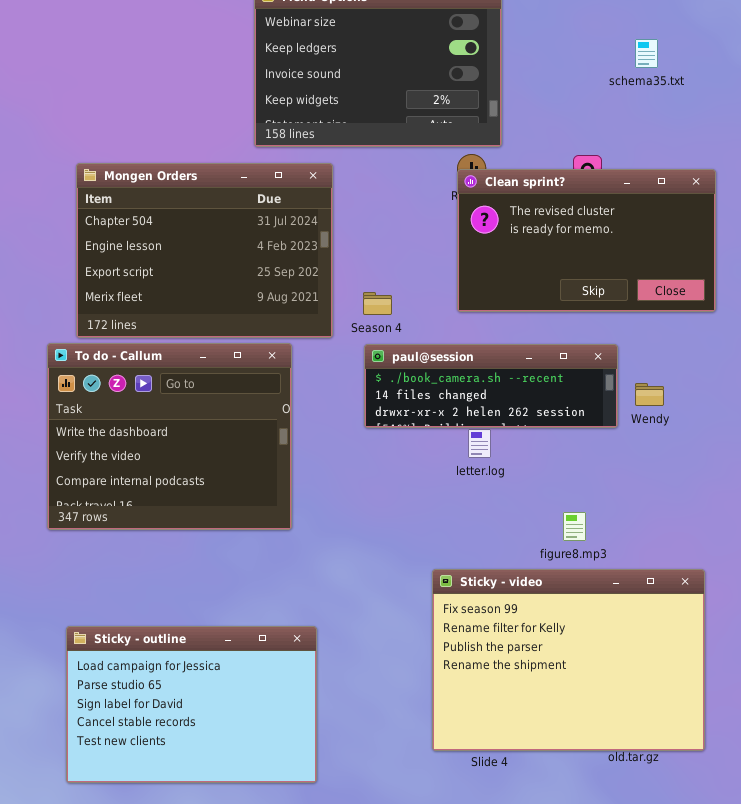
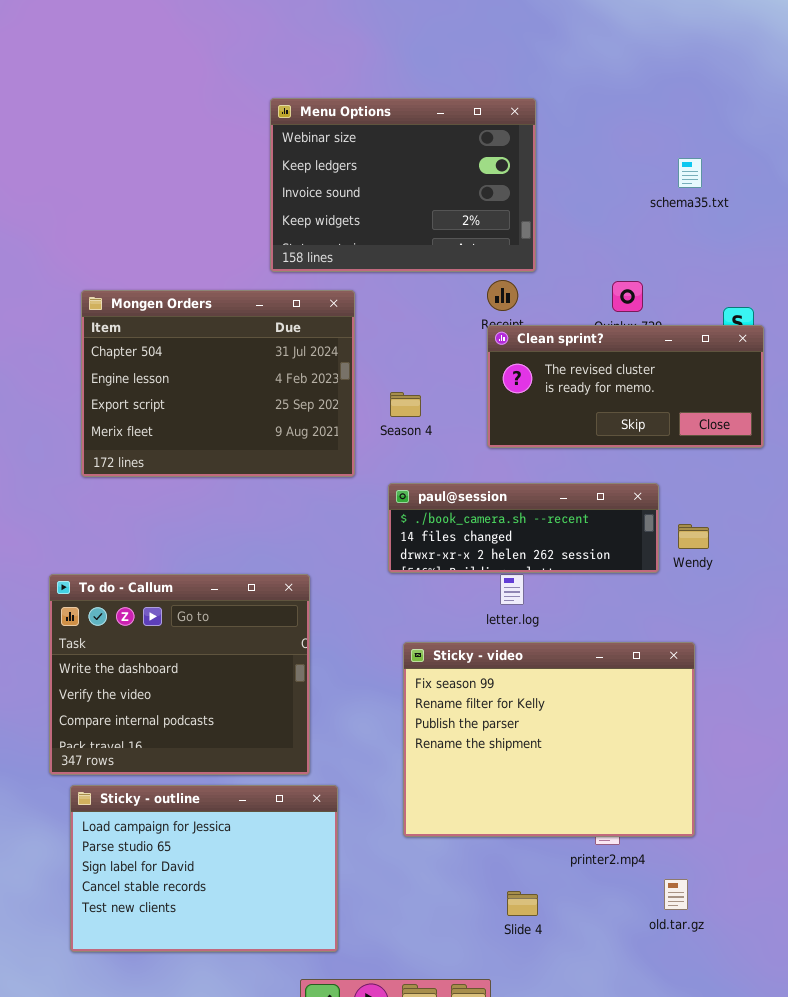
Clean sprint?: [457,169,716,312] -> [487,325,764,448], resized
Season 4: [363,292,392,315] -> [390,392,421,417], moved
To do - Callum: [47,343,292,530] -> [49,574,310,775], moved
Sticky - video: [432,569,705,751] -> [403,642,695,837], moved

